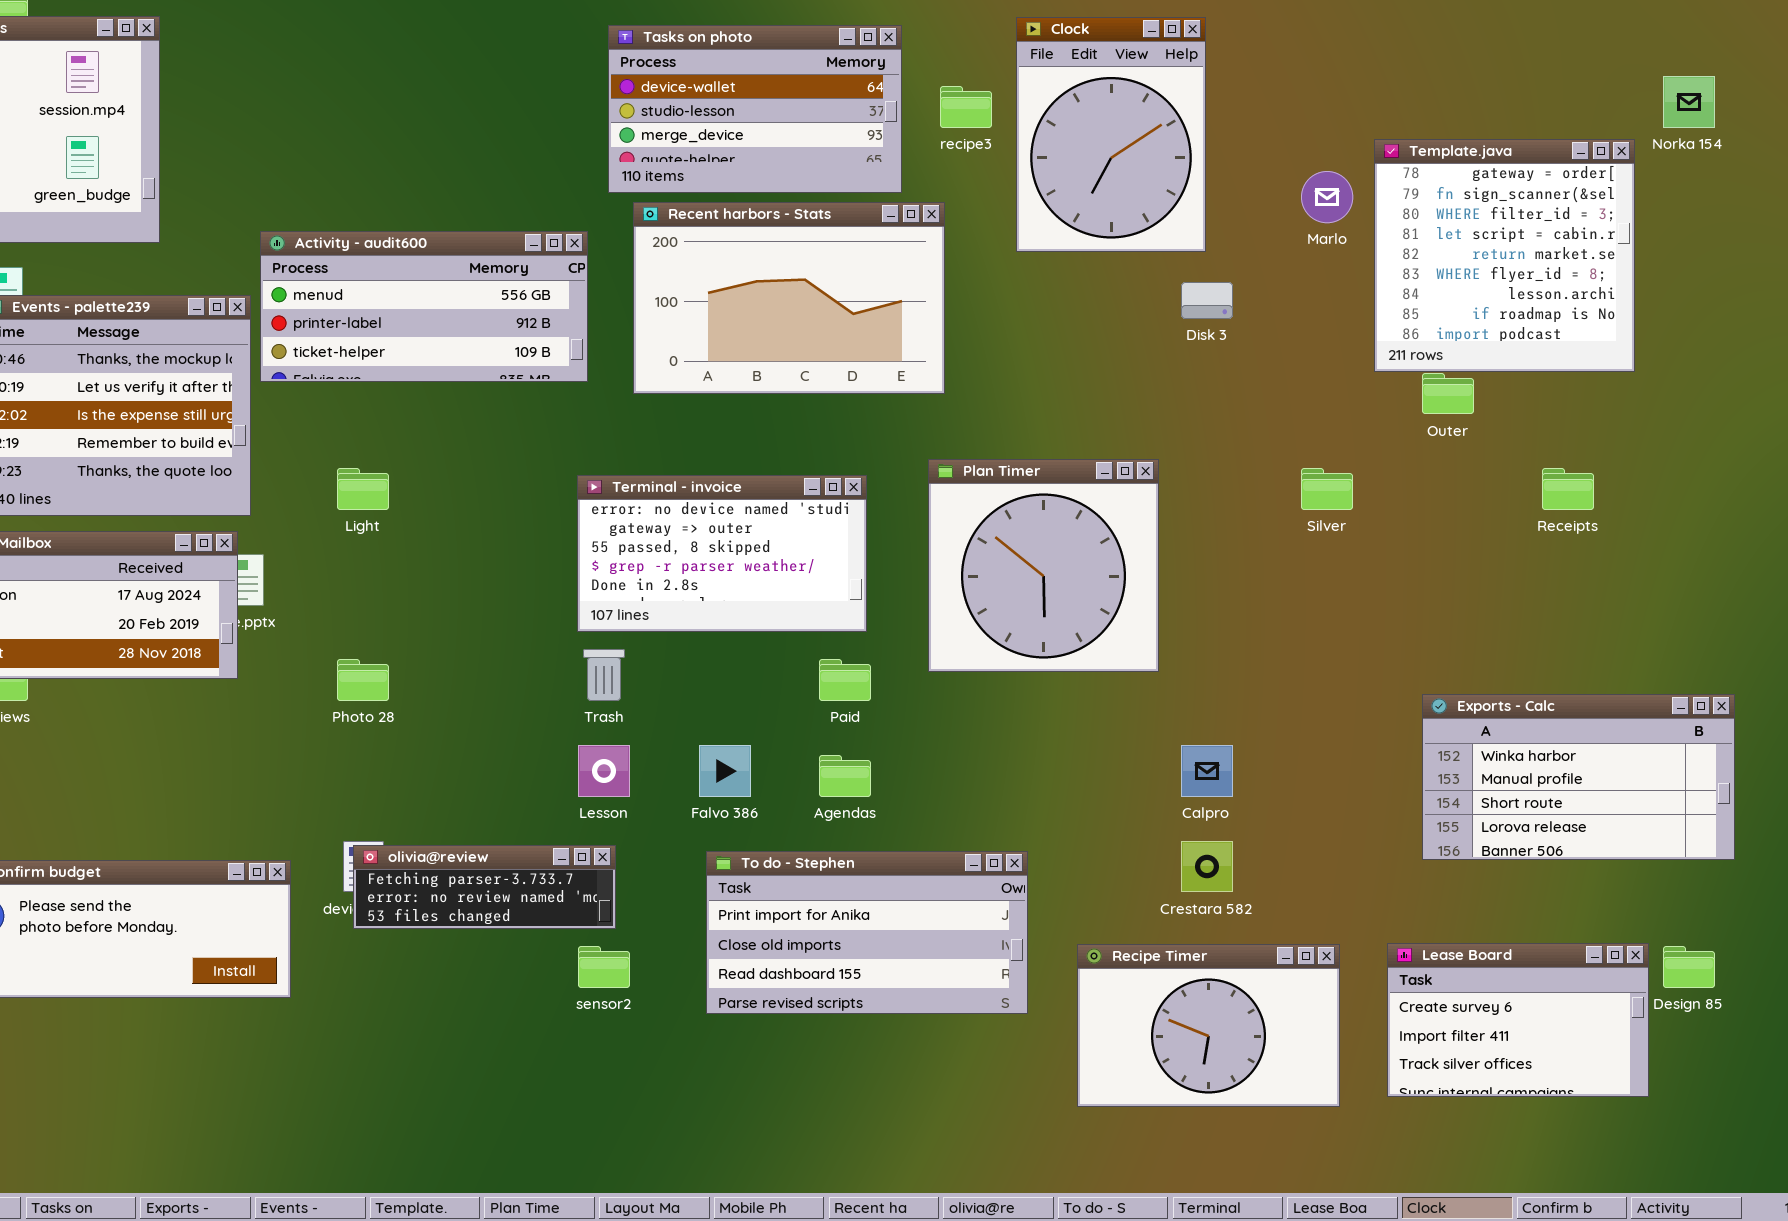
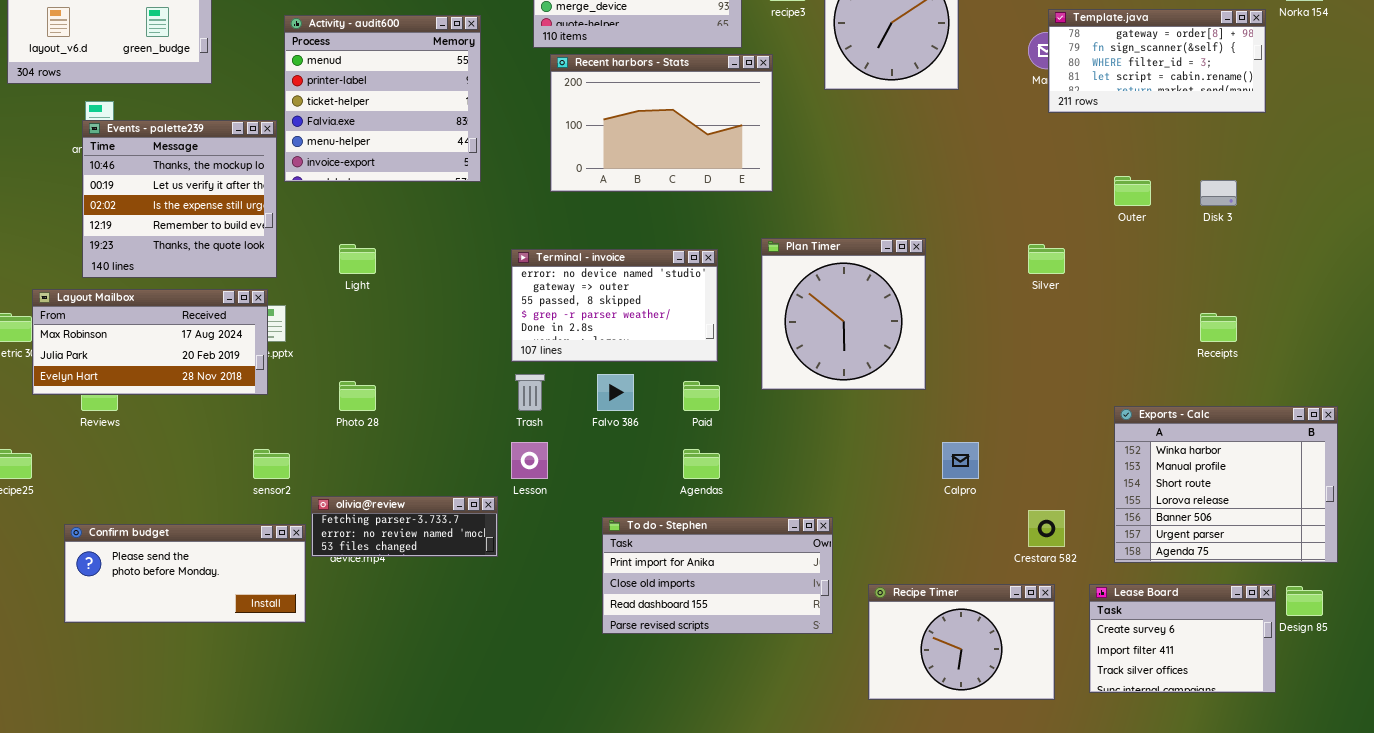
Template.java: [1374,139,1635,372] -> [1048,9,1266,113], resized
Activity - audit600: [260,231,588,382] -> [284,15,481,182], resized
Disk 3: [1181,282,1233,319] -> [1200,180,1237,206], moved
Receipts: [1542,468,1594,510] -> [1200,313,1237,342], moved
Exports - Calc: [1422,694,1735,860] -> [1114,406,1338,563], resized
Falvo 386: [699,745,751,797] -> [597,374,634,411], moved
Crestara 582: [1181,841,1233,892] -> [1028,510,1065,547], moved
olivia@review: [353,845,616,929] -> [311,496,498,557], moved
sensor2: [578,946,630,988] -> [253,449,290,479], moved

